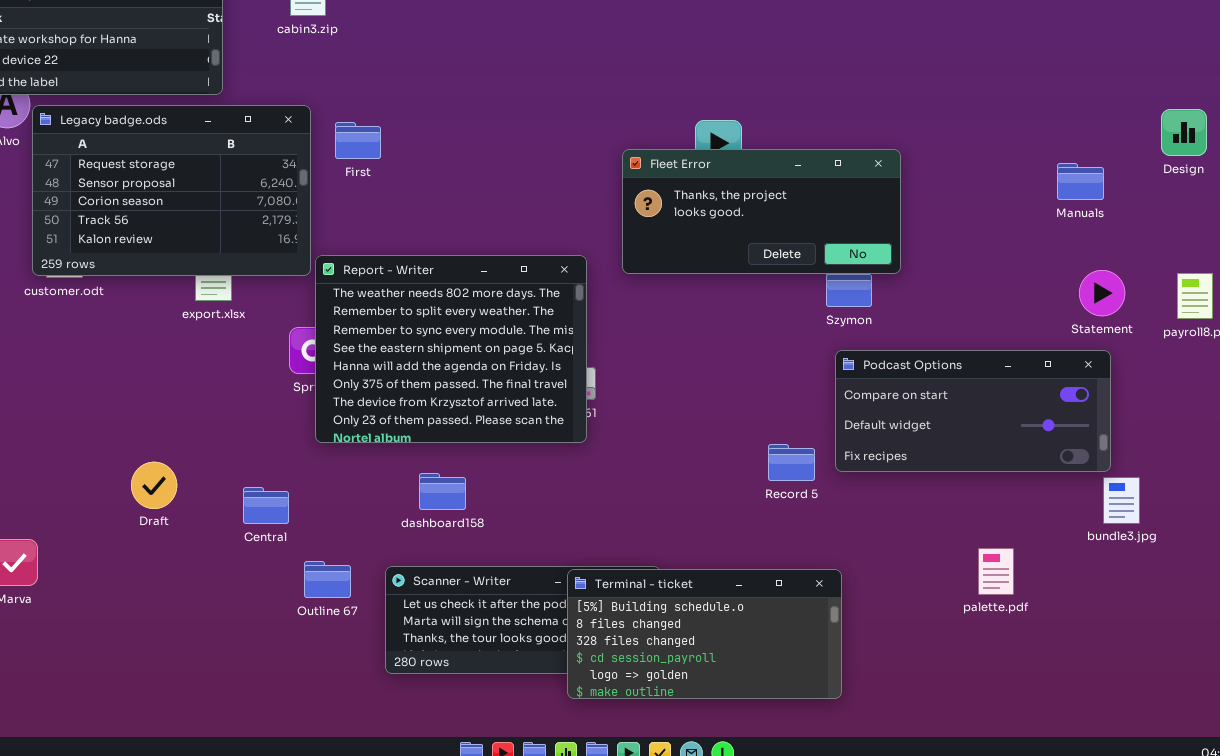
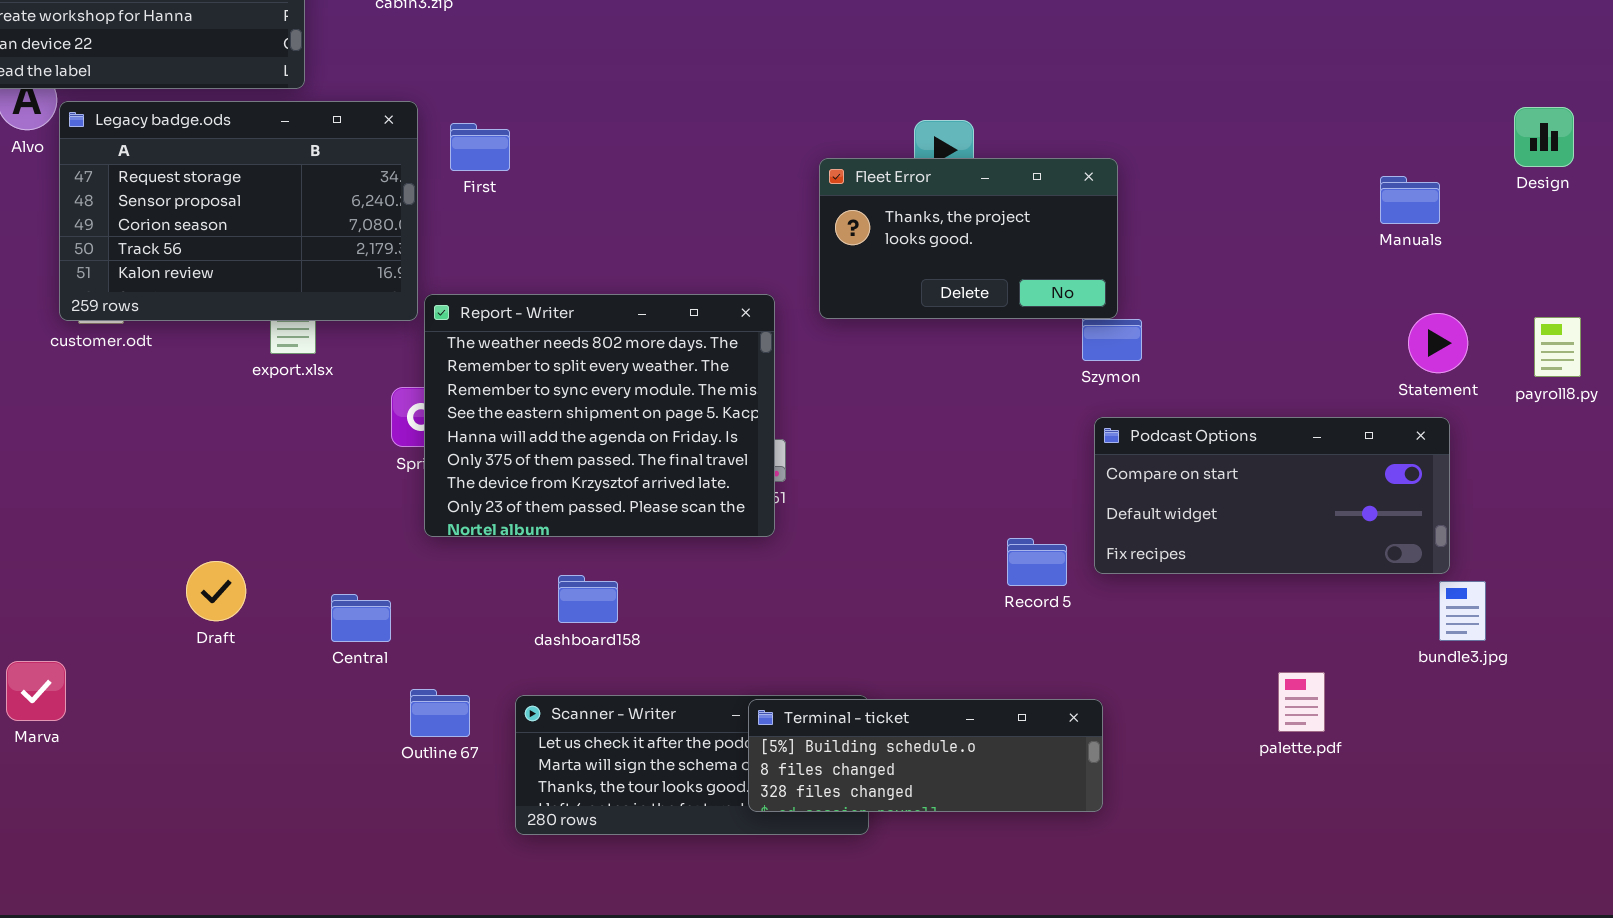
Fleet Error: [622,149,901,274] -> [819,158,1118,319], resized
Terminal - ticket: [567,569,842,699] -> [748,699,1103,812], resized

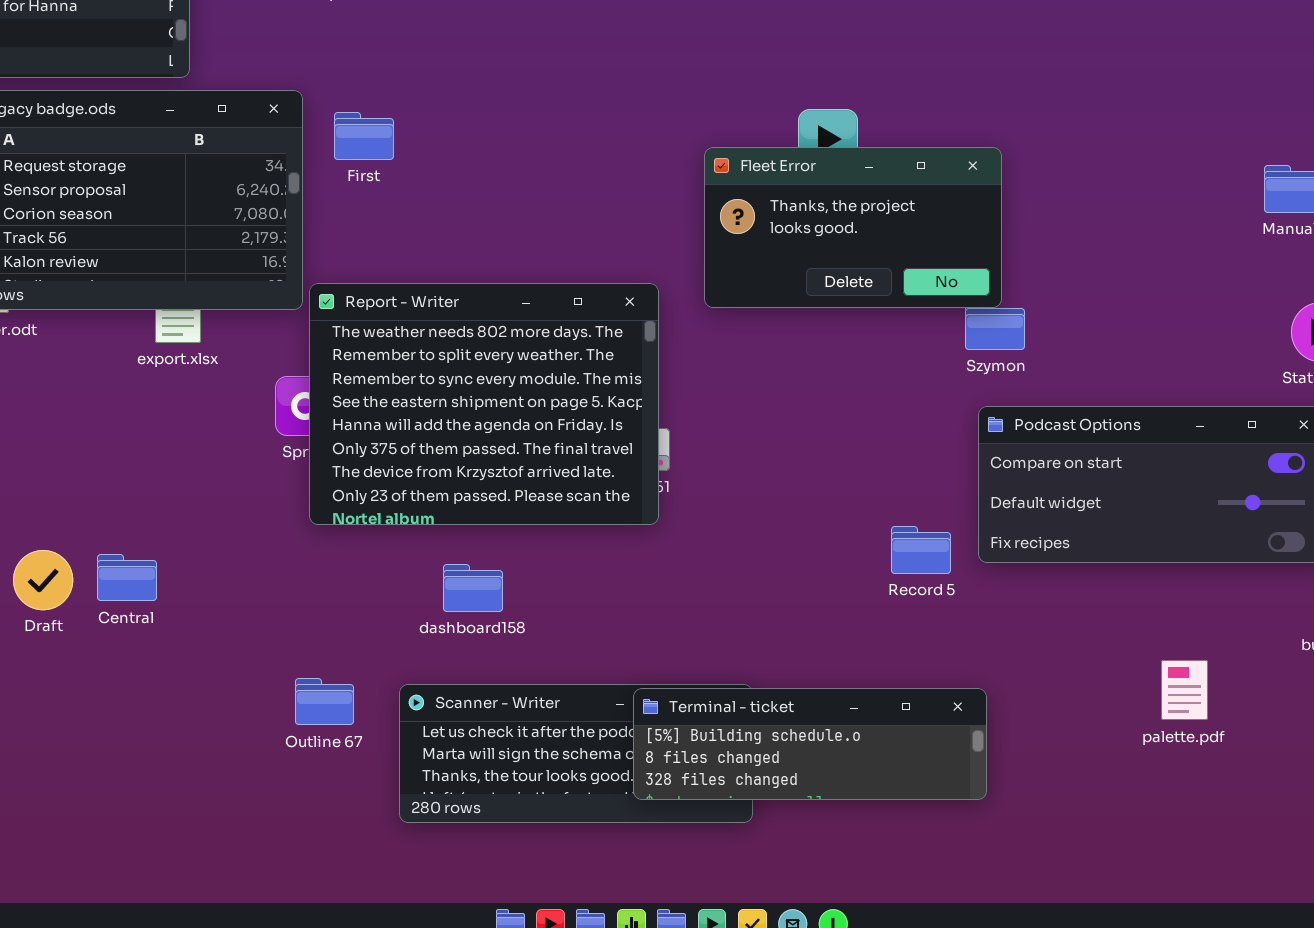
Draft: [186,561,246,621] -> [13,550,73,610], moved
Central: [331,594,391,642] -> [97,554,157,601], moved

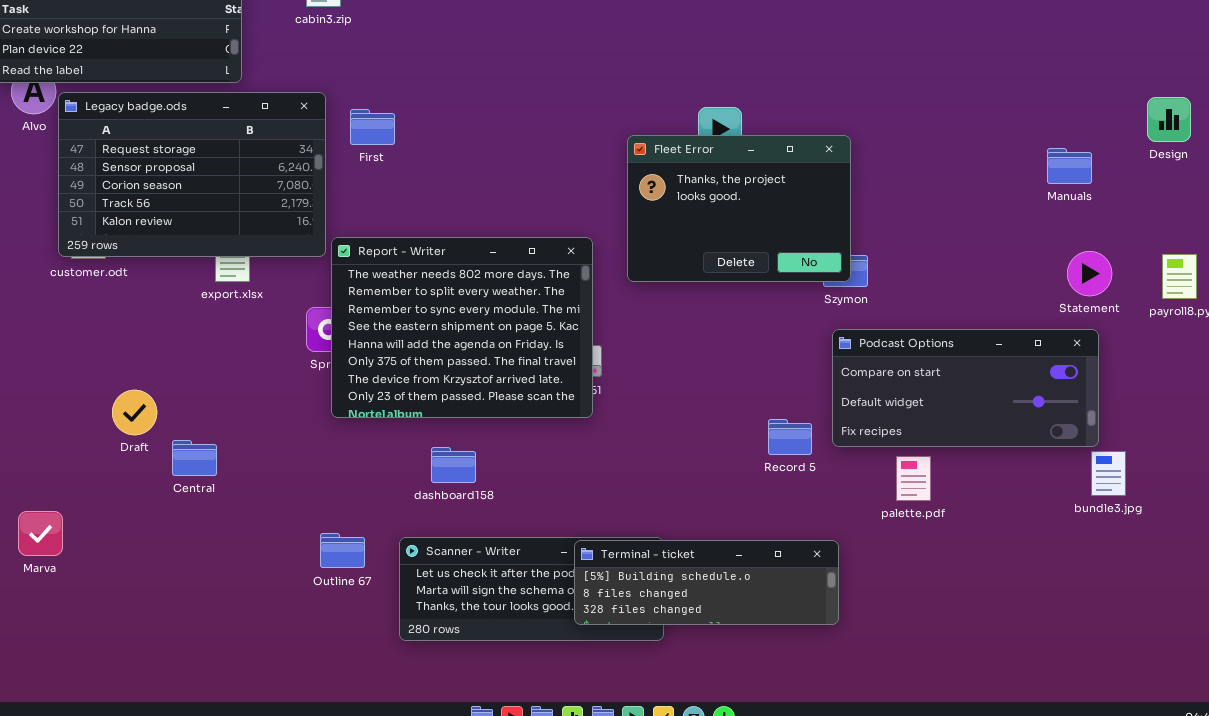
Fleet Error: [704,147,1002,308] -> [627,135,851,282], resized
Draft: [13,550,73,610] -> [112,390,157,435], moved
palette.pdf: [1161,660,1208,720] -> [896,456,931,501], moved

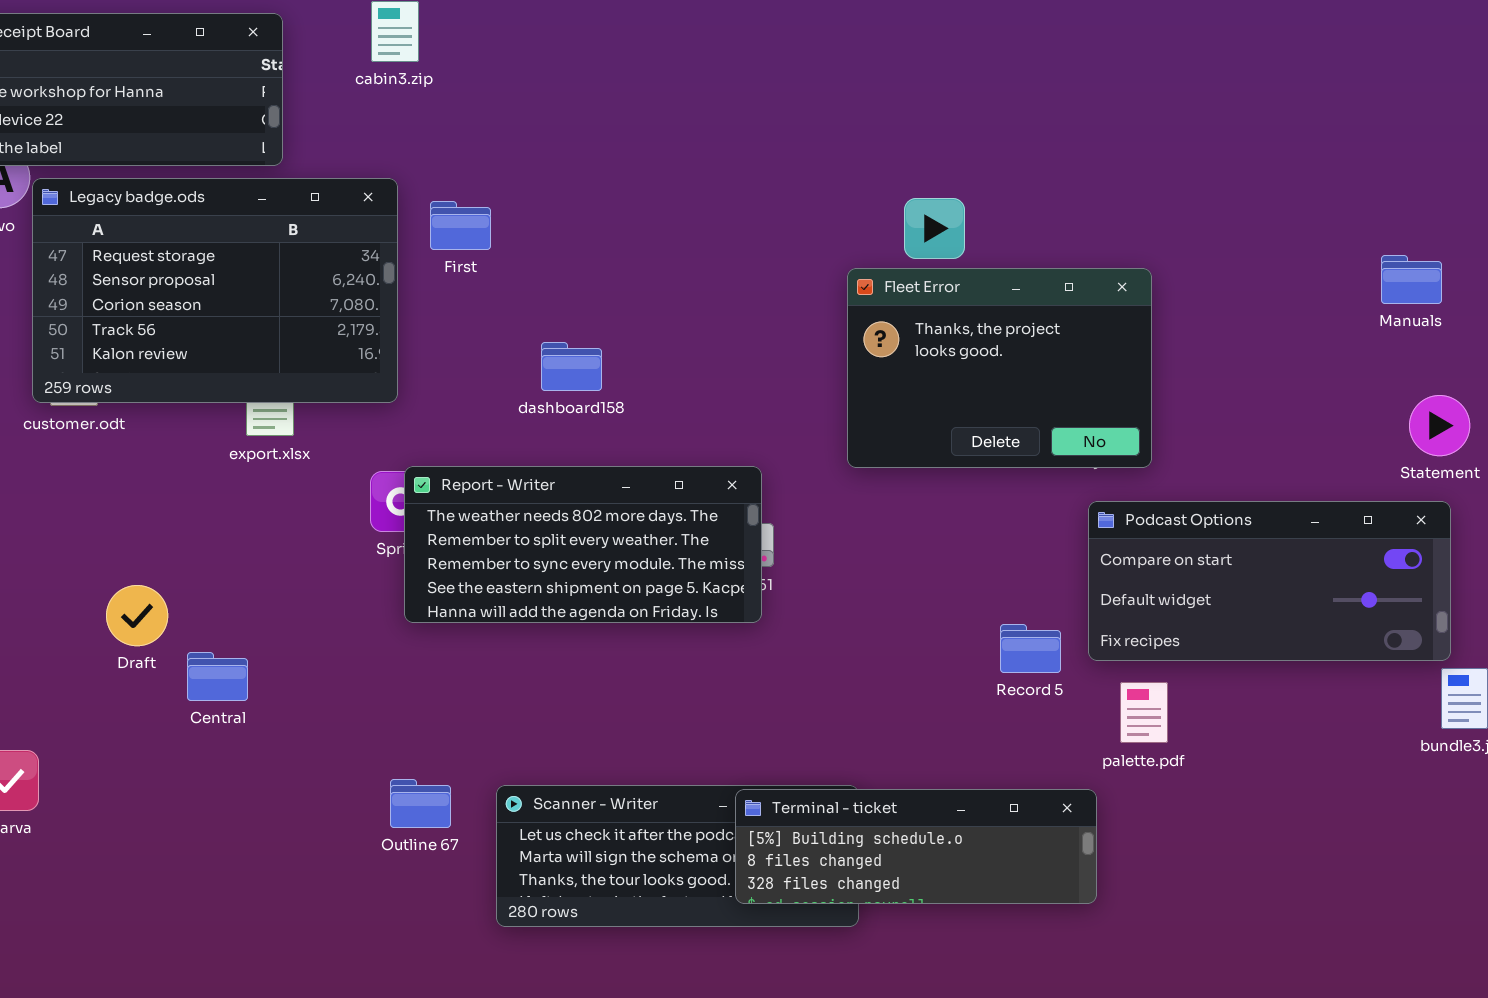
Fleet Error: [627,135,851,282] -> [847,268,1152,468], moved
Report - Writer: [331,237,593,418] -> [404,466,762,623], resized
dashboard158: [431,447,476,483] -> [541,342,602,391], moved
palette.pdf: [896,456,931,501] -> [1120,682,1168,743], moved

